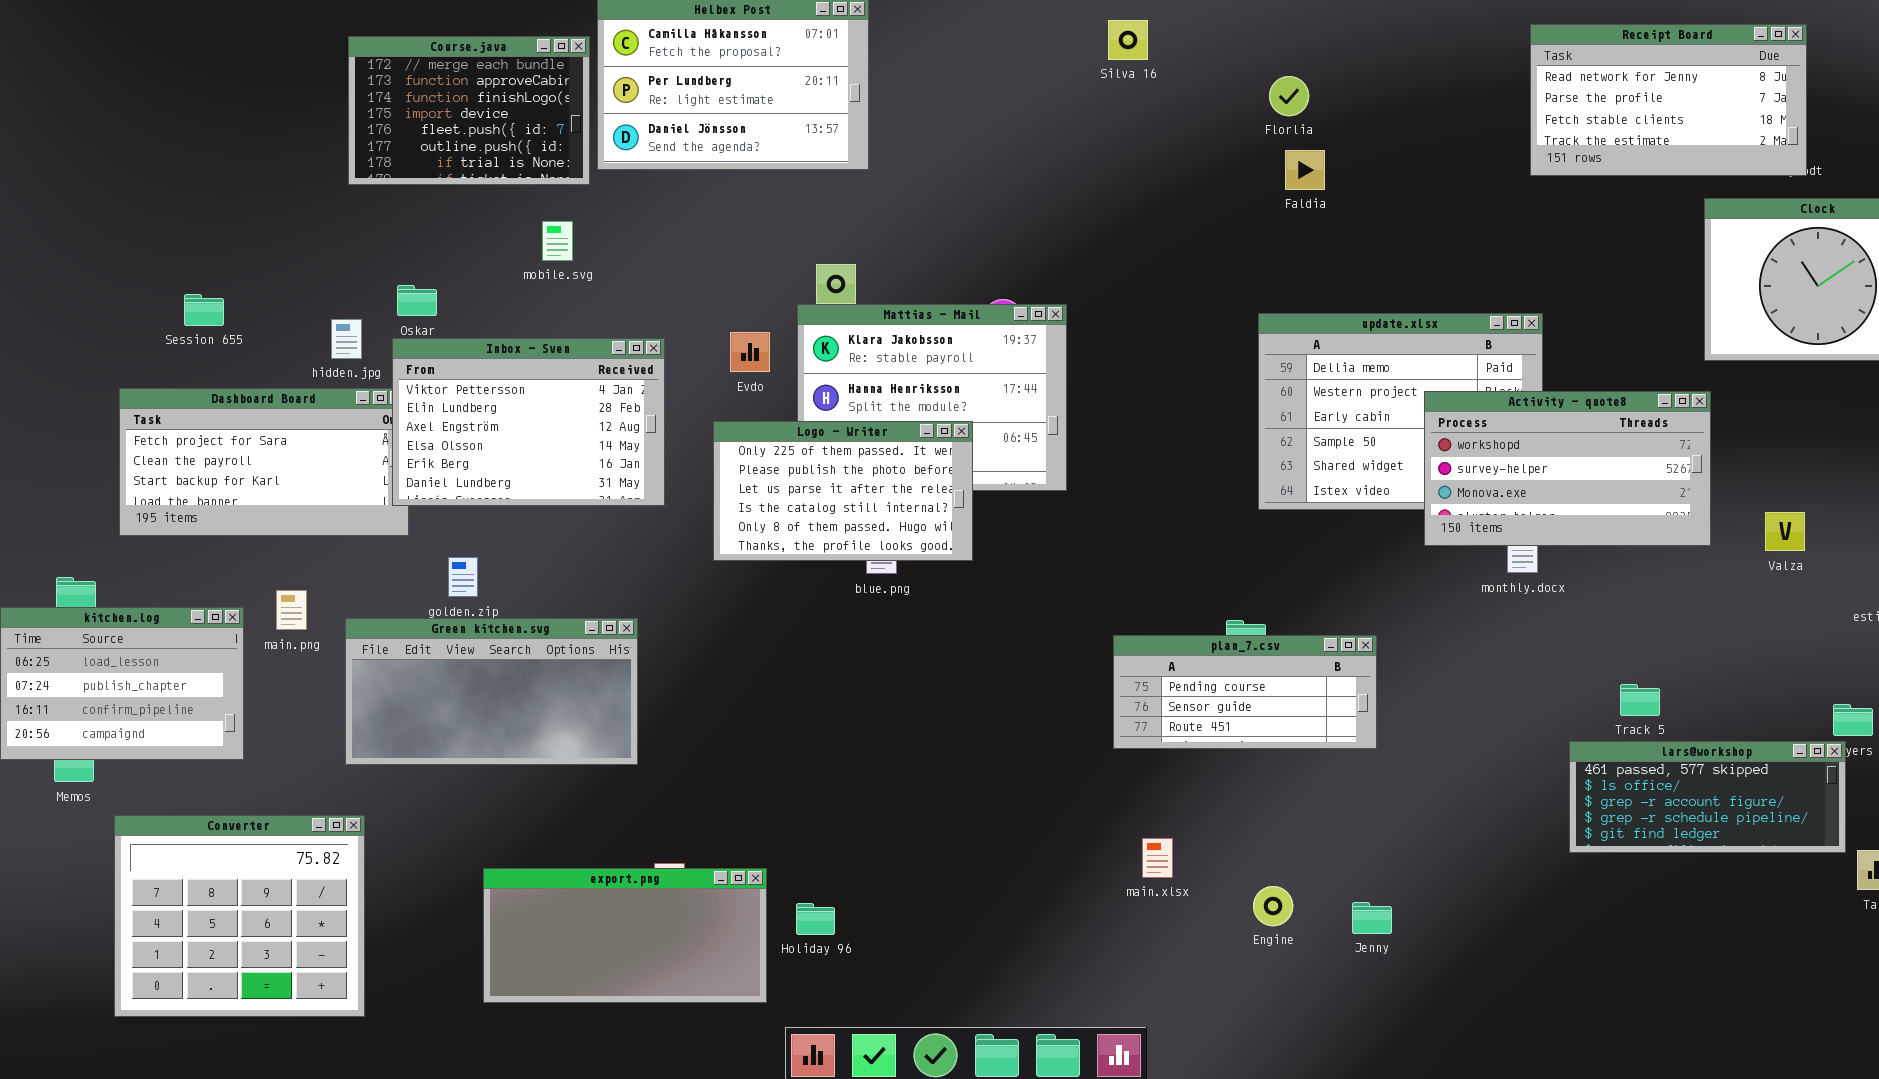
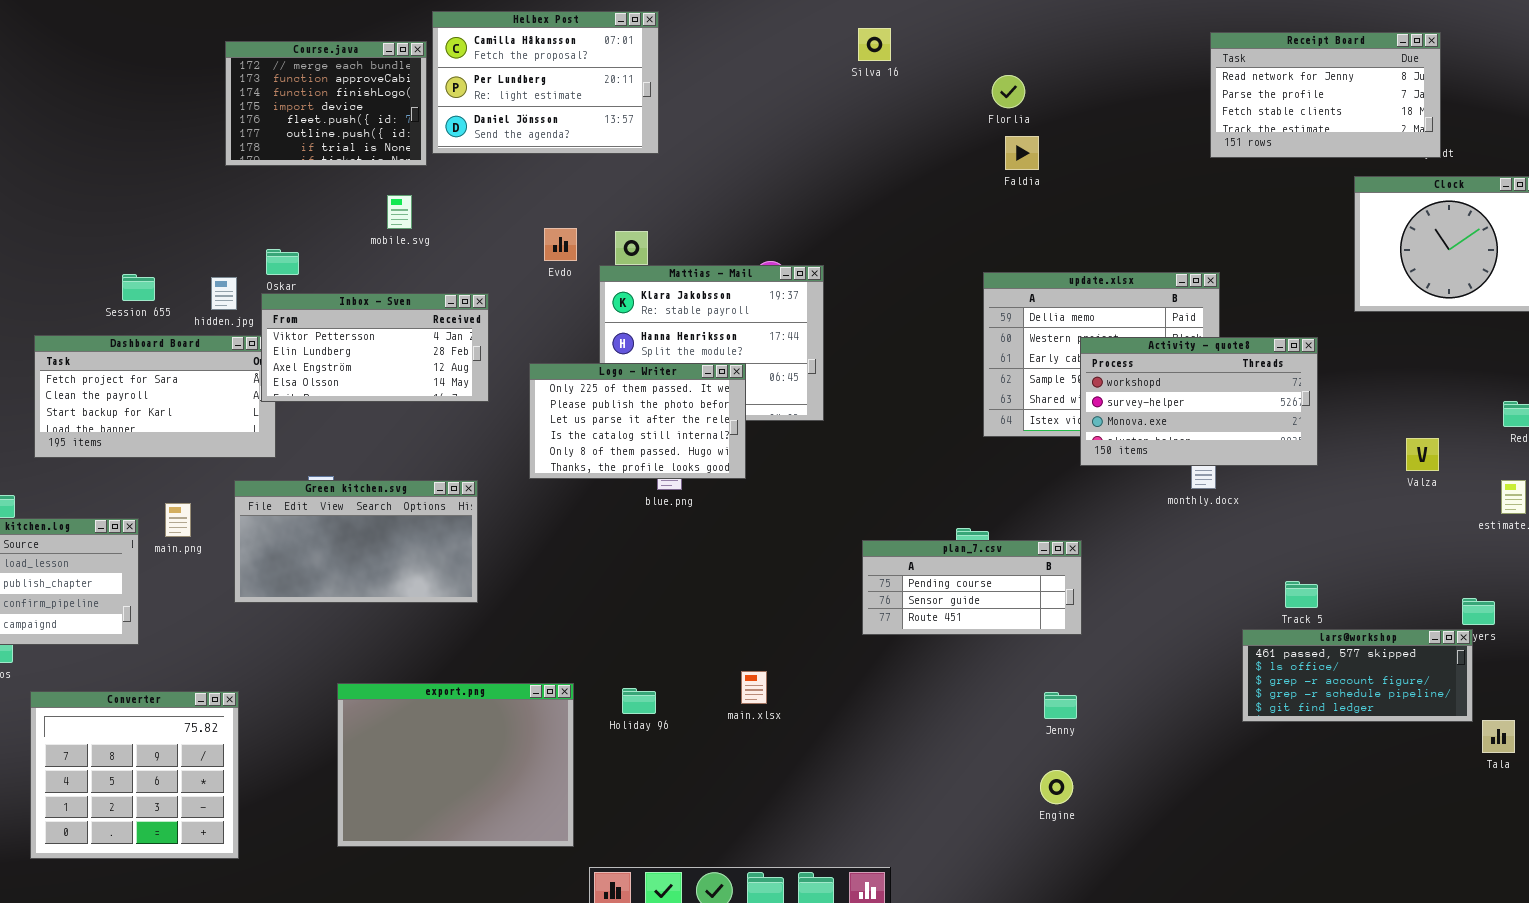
Session 655: [184,294,224,326] -> [122,274,155,301], moved
Evdo: [730,332,770,372] -> [544,228,577,261], moved
Inbox - Sven: [392,338,665,506] -> [261,293,489,402], resized
Activity - quote8: [1424,391,1711,546] -> [1080,337,1318,466], moved
Green kitchen.svg: [345,618,638,765] -> [234,480,478,603], moved
main.xlsx: [1142,838,1173,878] -> [741,671,767,704], moved
export.png: [483,868,767,1003] -> [337,683,574,847], resized
Engine: [1253,886,1293,926] -> [1040,770,1073,804], moved
Jenny: [1352,902,1392,934] -> [1044,692,1077,719], moved
Holiday 96: [796,903,835,935] -> [622,688,656,714], moved

